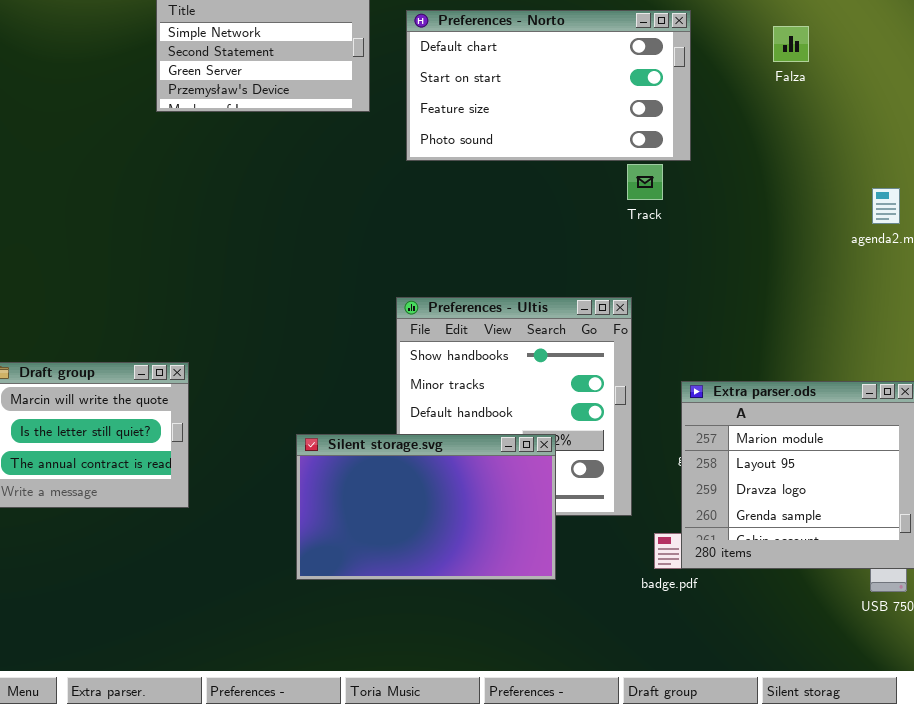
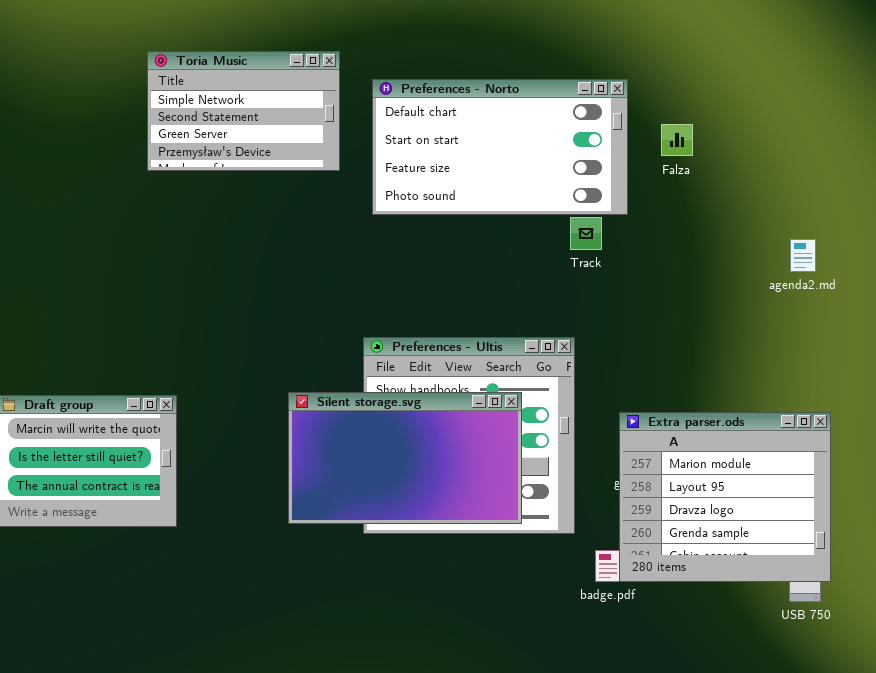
Falza: [773,26,809,62] -> [661,124,693,156], moved
Silent storage.svg: [296,434,556,580] -> [288,392,522,524], moved

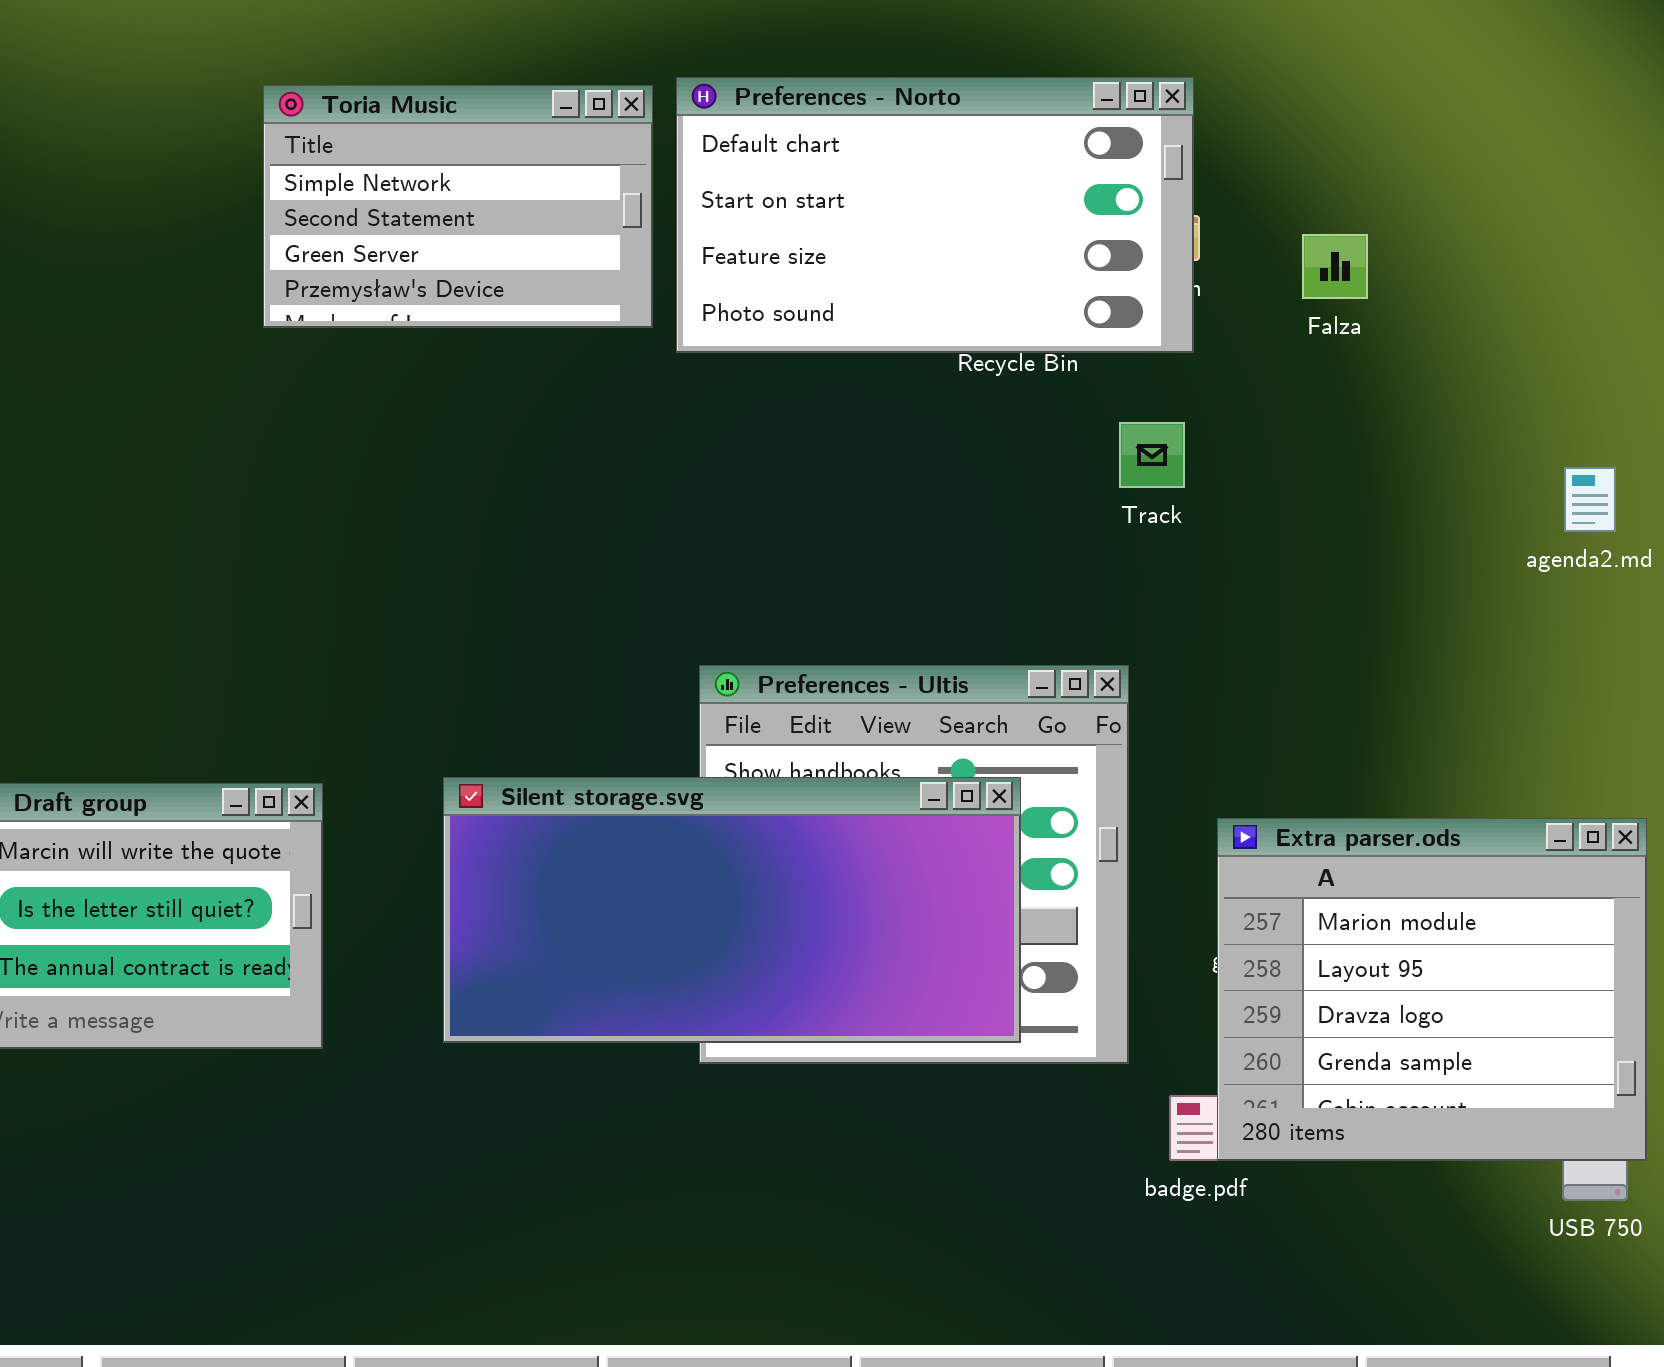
Preferences - Norto: [372,79,628,215] -> [676,77,1194,353], moved
Silent storage.svg: [288,392,522,524] -> [443,777,1021,1043], resized

